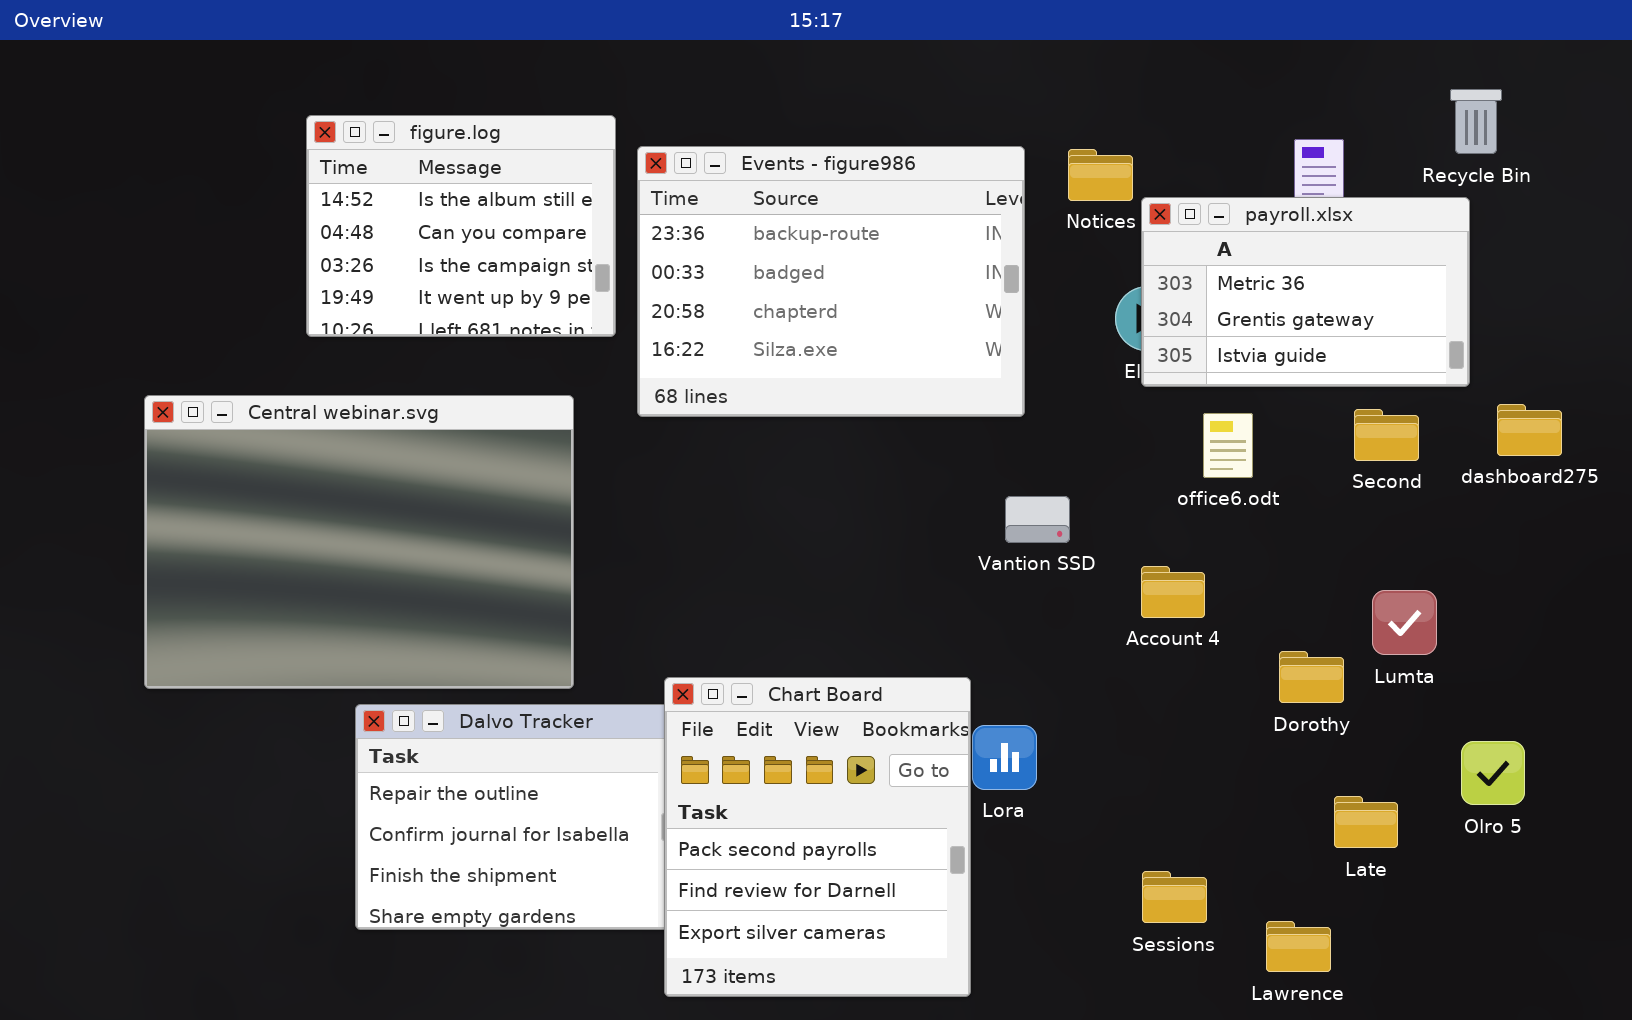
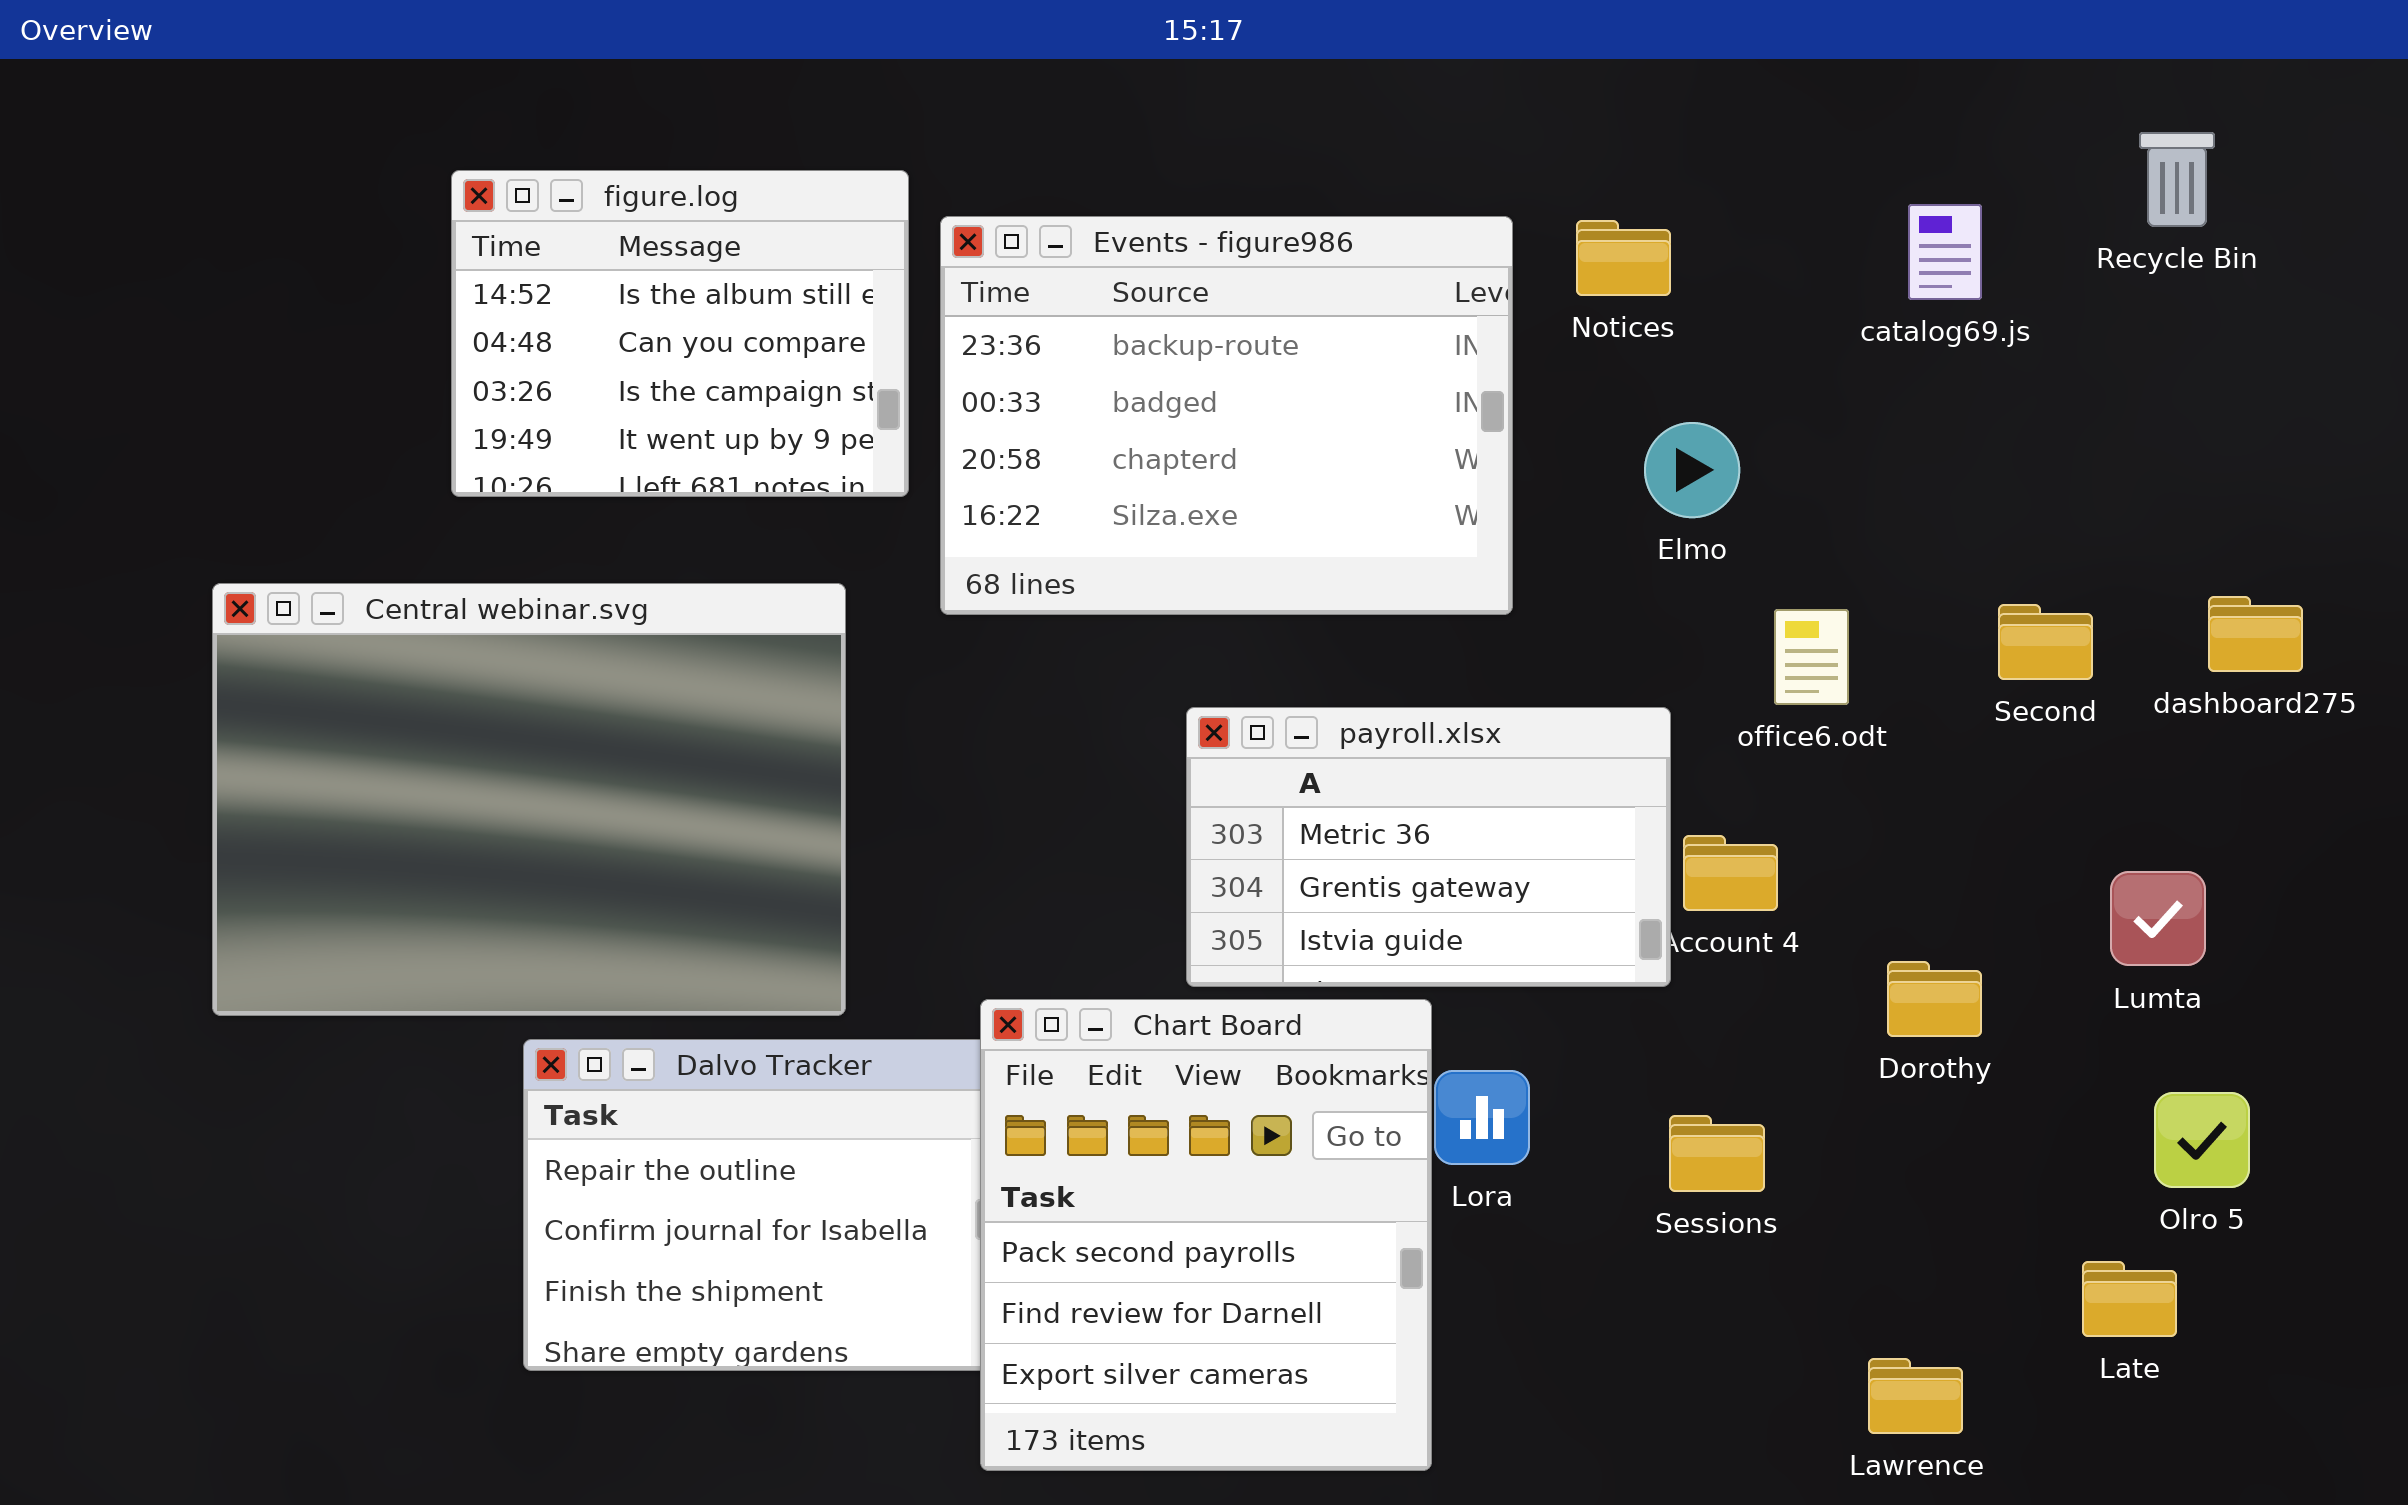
payroll.xlsx: [1141,197,1470,387] -> [1186,707,1671,987], moved
Lumta: [1372,590,1437,655] -> [2110,871,2206,966], moved
Late: [1334,796,1398,848] -> [2082,1261,2177,1337], moved
Sessions: [1142,871,1207,923] -> [1669,1115,1765,1192], moved

